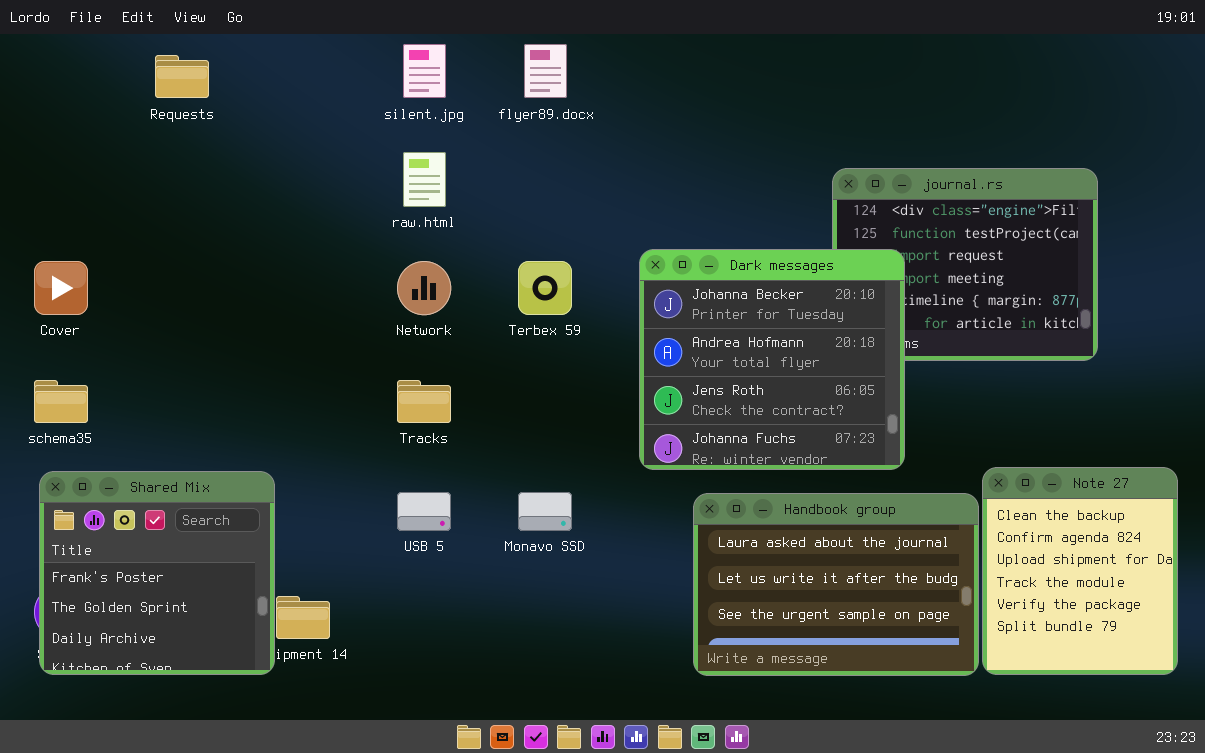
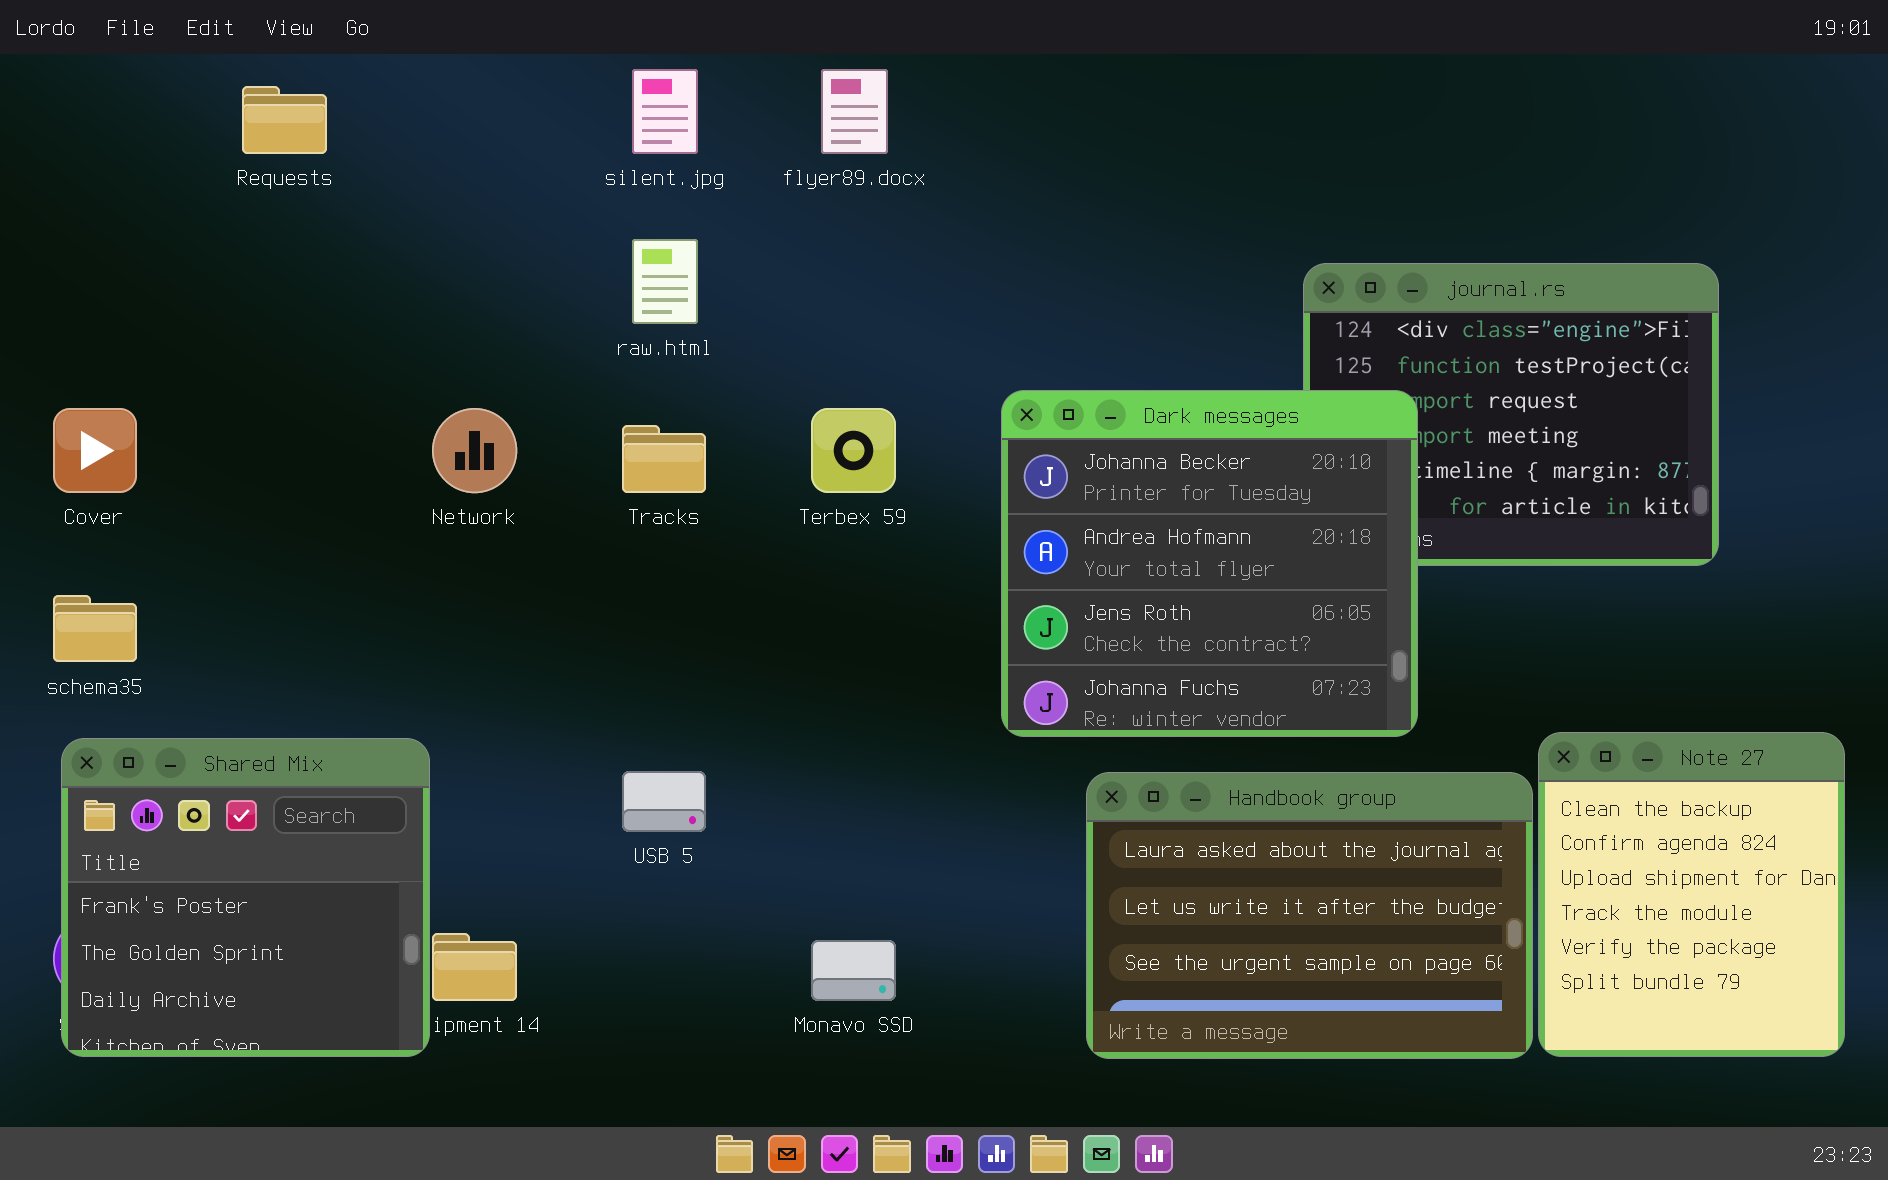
Network: [397,261,451,315] -> [432,408,517,493], moved
Tracks: [397,380,451,423] -> [622,425,706,493], moved
Monavo SSD: [518,492,572,531] -> [811,940,896,1001], moved

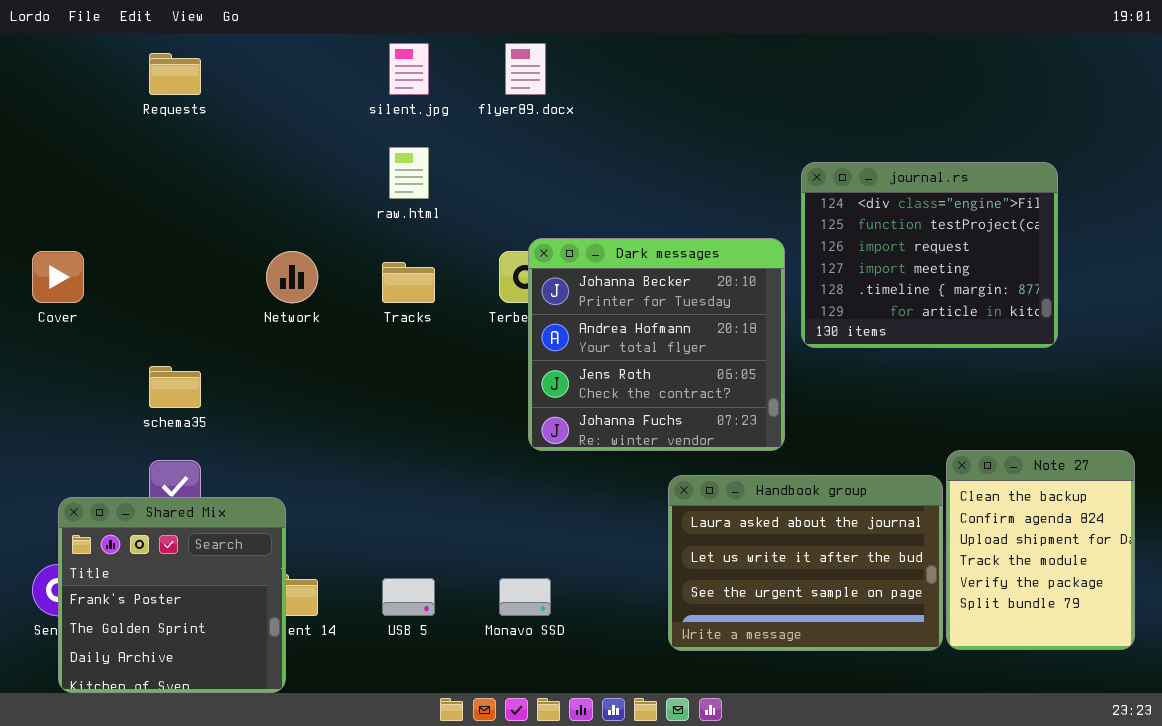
Dark messages: [1001,390,1418,737] -> [528,238,785,451], moved
schema35: [53,595,137,662] -> [149,366,201,408], moved
Shared Mix: [61,738,430,1057] -> [58,497,286,693], moved
USB 5: [622,771,706,832] -> [382,578,435,616], moved

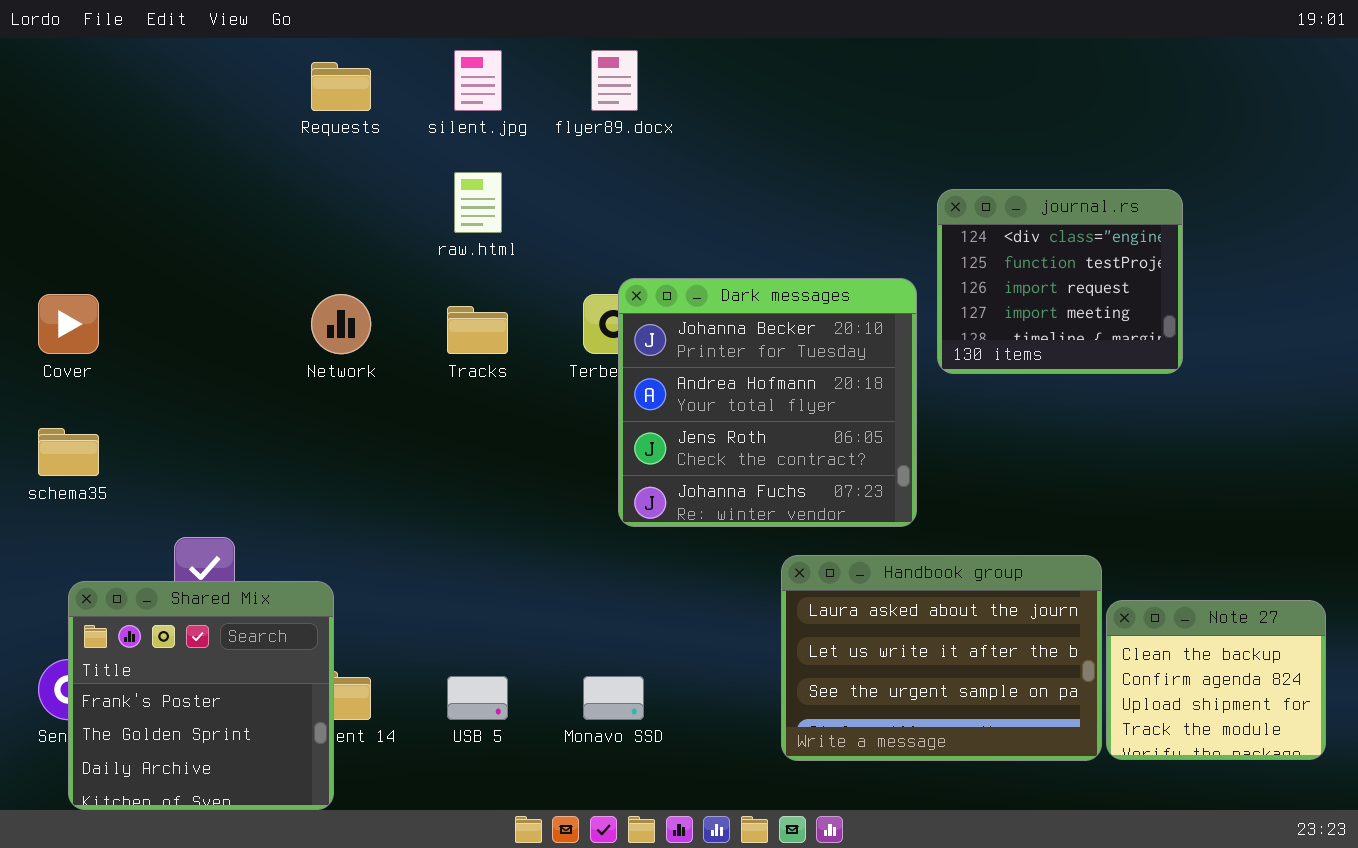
Requests: [149,53,201,95] -> [311,62,371,111], moved
journal.rs: [801,162,1058,348] -> [937,189,1183,374], resized
schema35: [149,366,201,408] -> [38,428,99,476], moved
Note 27: [946,450,1135,650] -> [1106,600,1326,760], resized

